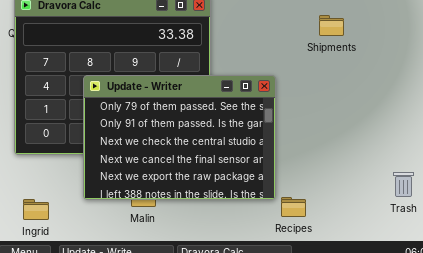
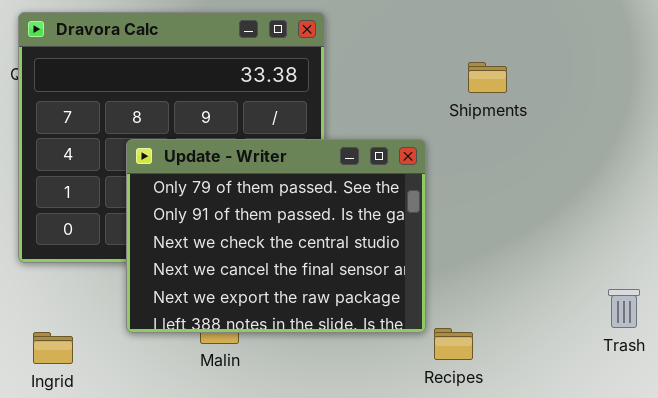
Shipments: [319,15,344,36] -> [468,62,507,93], moved

